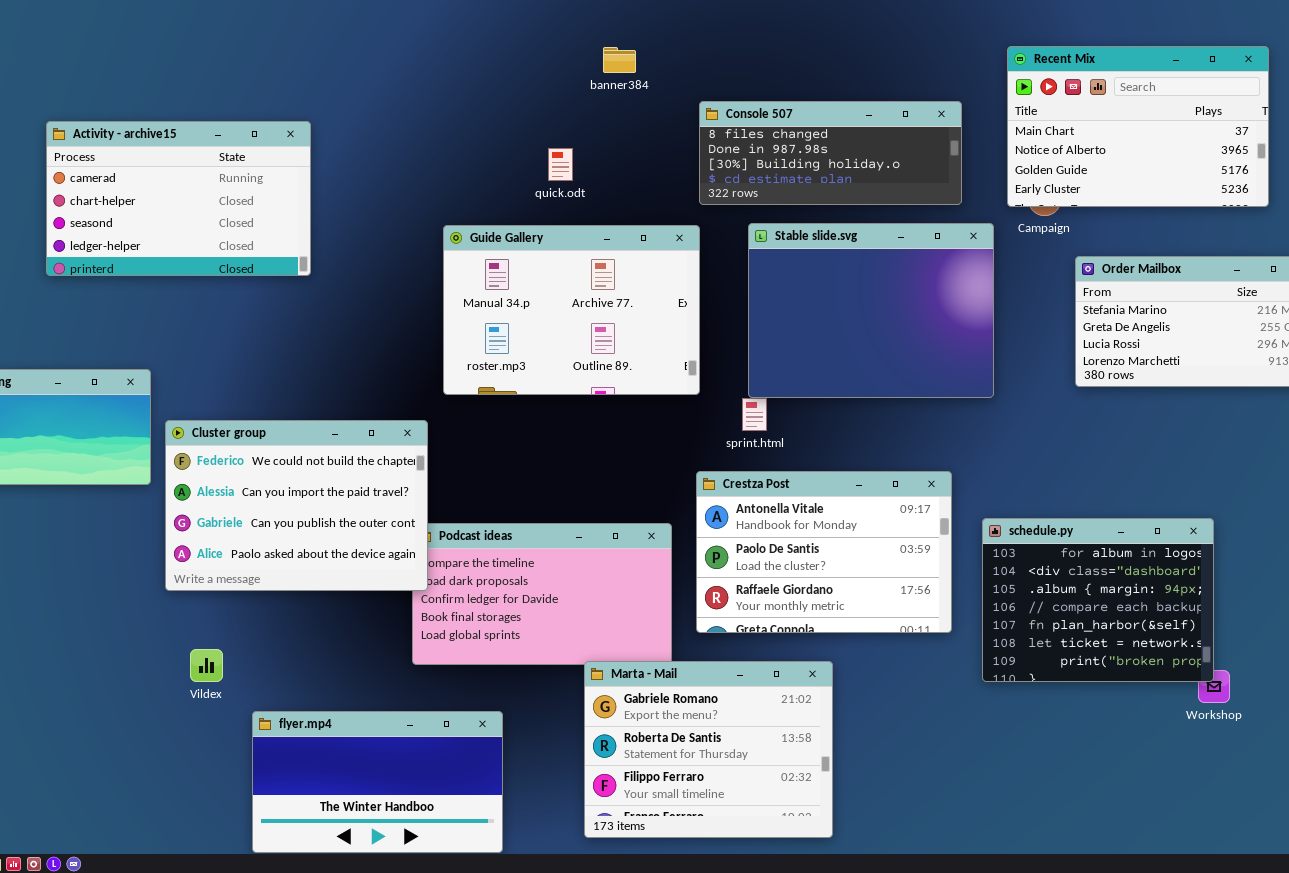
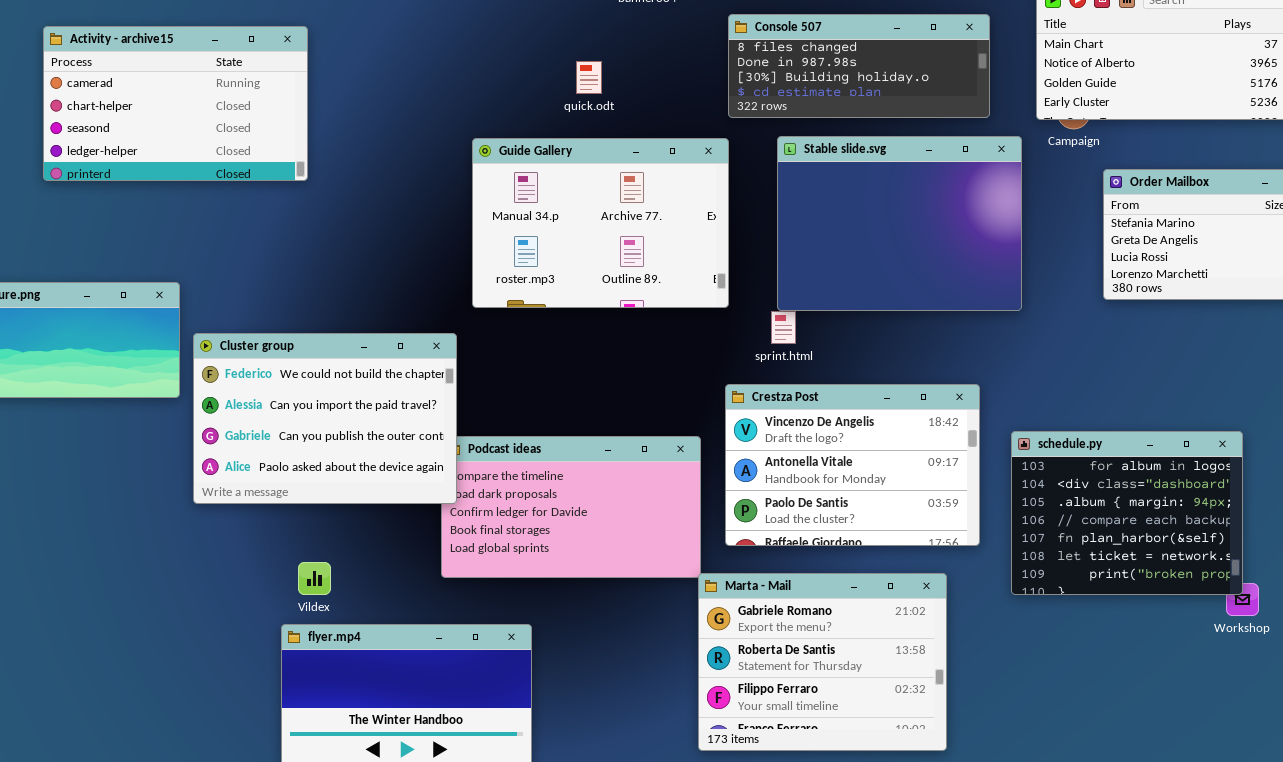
Activity - archive15: [46,121,311,276] -> [43,26,308,181], moved
Crestza Post: [696,471,952,633] -> [725,384,980,546], scrolled up 1 row
Vildex: [190,649,223,682] -> [298,562,331,595], moved
Marta - Mail: [584,661,833,838] -> [698,573,947,751], moved

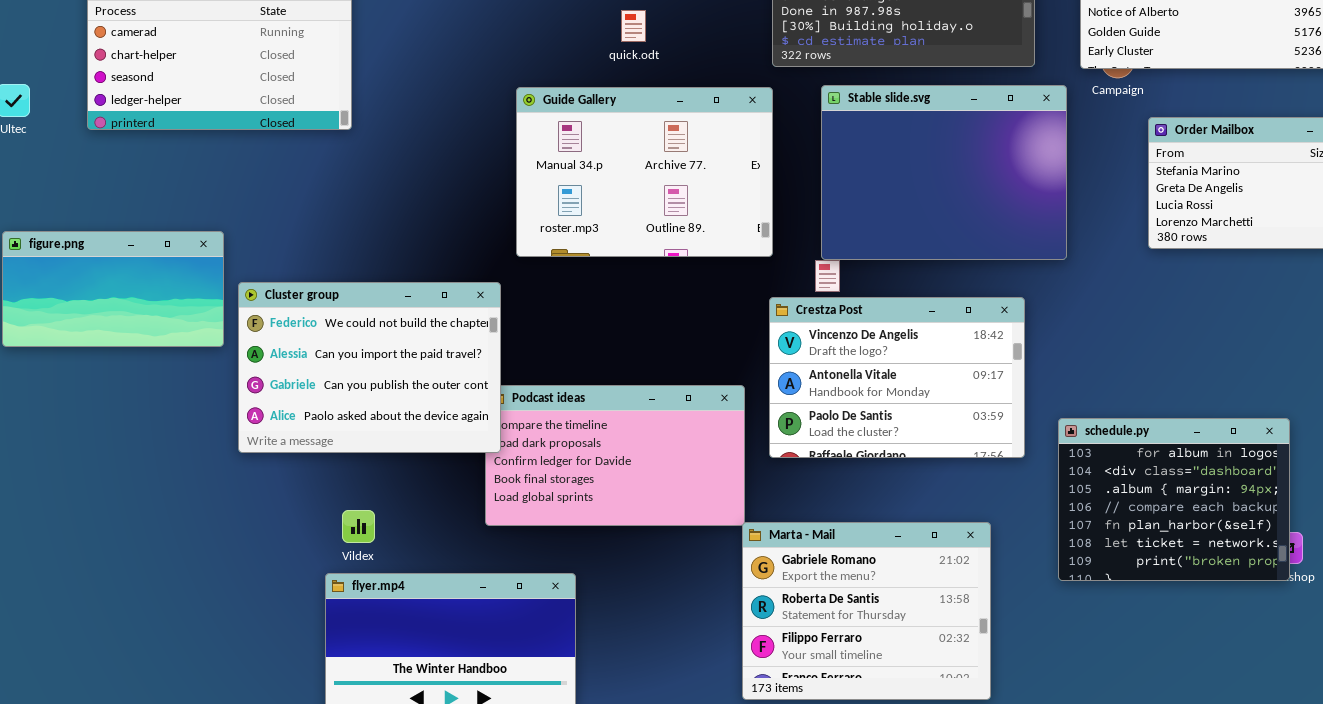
Crestza Post: [725,384,980,546] -> [769,297,1025,458], moved
schedule.py: [1011,431,1243,595] -> [1058,418,1290,581], moved

